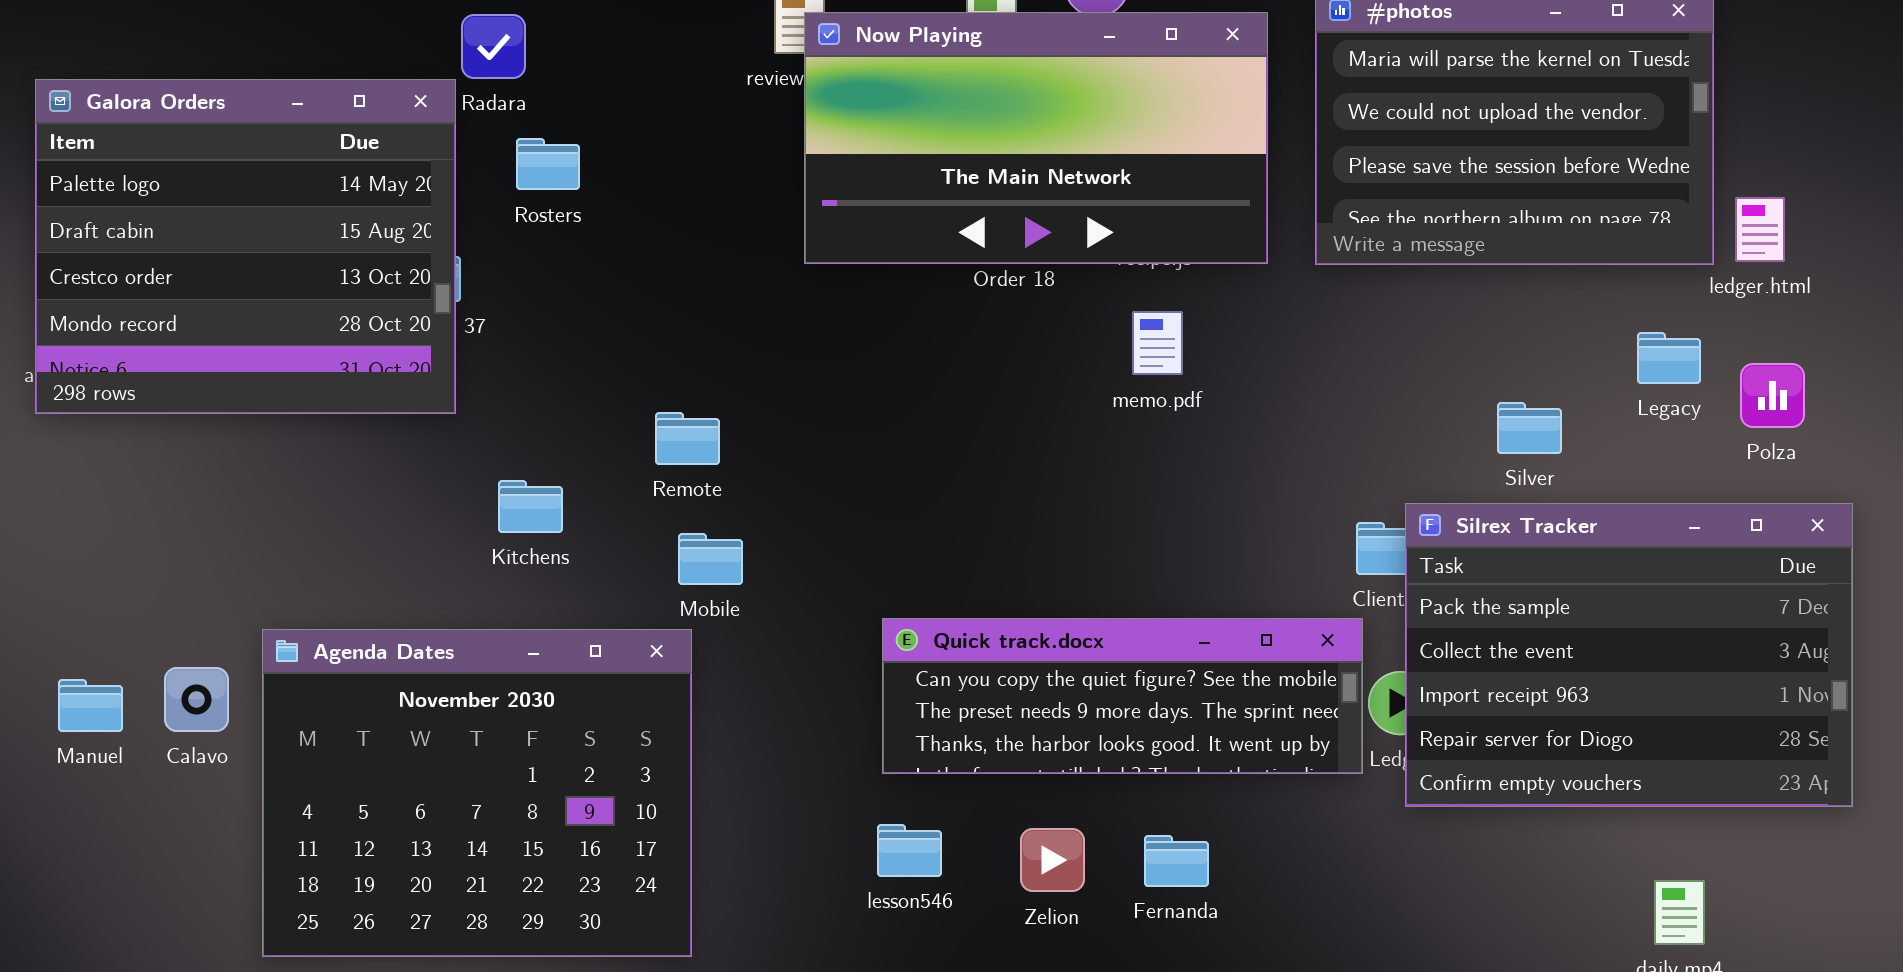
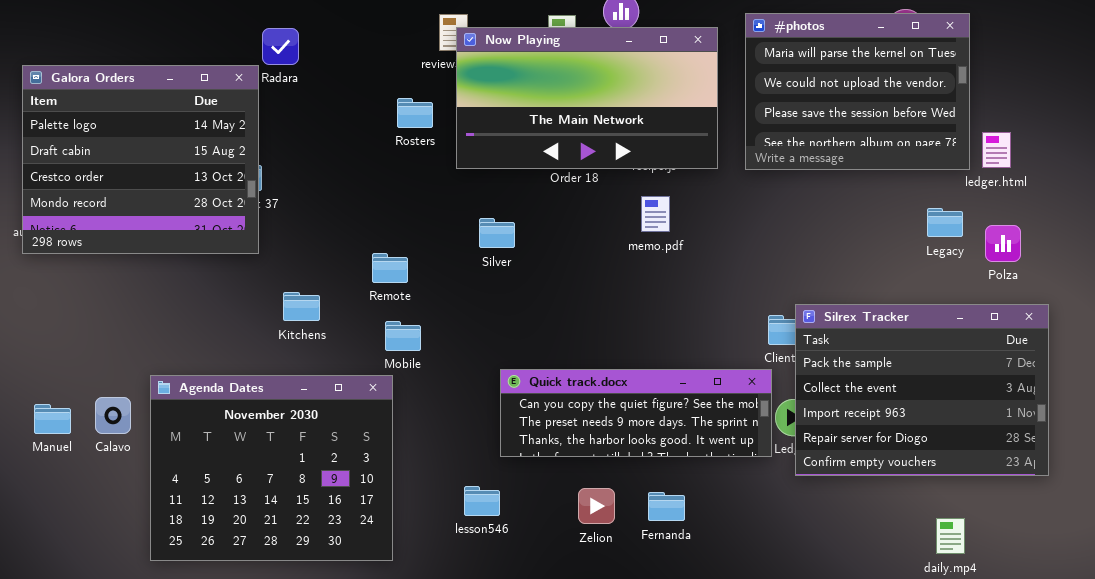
Rosters: [516,138,580,190] -> [397,98,433,128], moved
Silver: [1497,402,1562,454] -> [479,218,515,248], moved
lesson546: [877,824,942,877] -> [464,486,500,516], moved

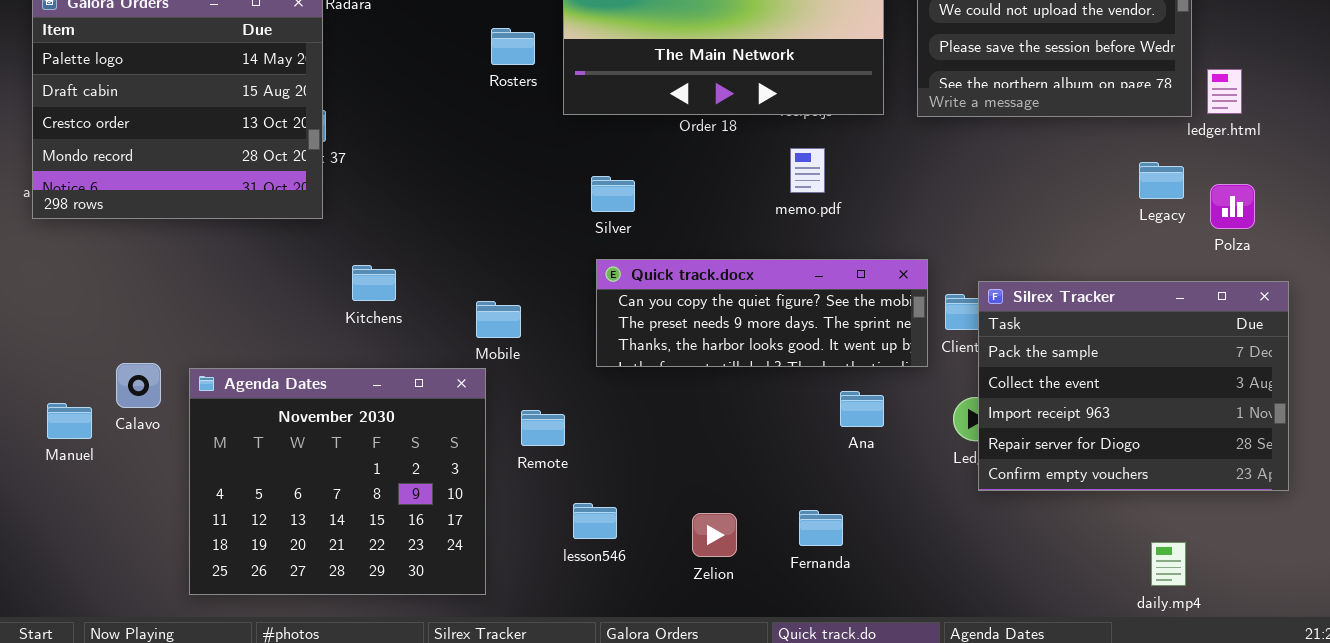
Remote: [372,253,408,283] -> [521,410,565,446], moved
Quick track.docx: [500,369,772,457] -> [596,259,928,367], moved
Calavo: [95,397,131,434] -> [116,363,161,408], moved
Zelion: [578,488,615,524] -> [692,513,737,557], moved

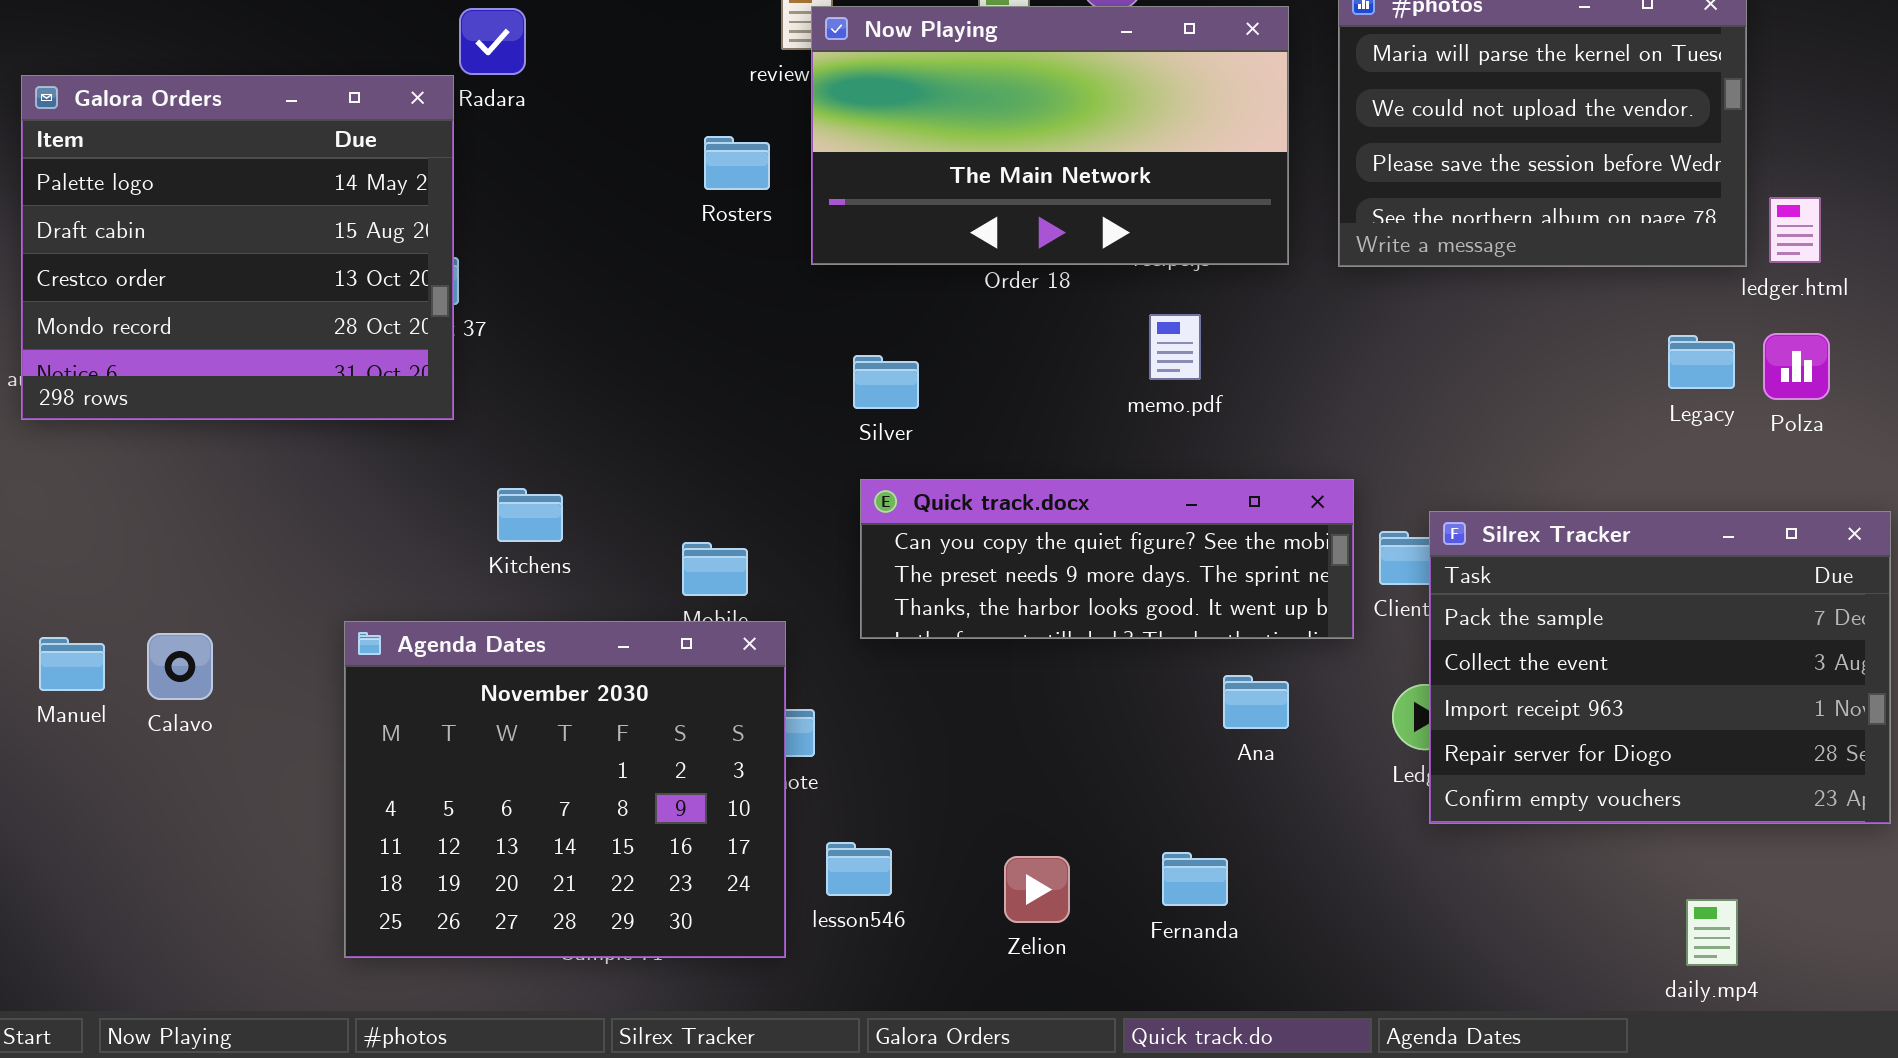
Polza: [1210,184,1255,229] -> [1763,333,1830,400], moved
Agenda Dates: [189,368,486,595] -> [344,621,786,958], moved
Manuel: [47,403,92,439] -> [39,637,105,691], moved

